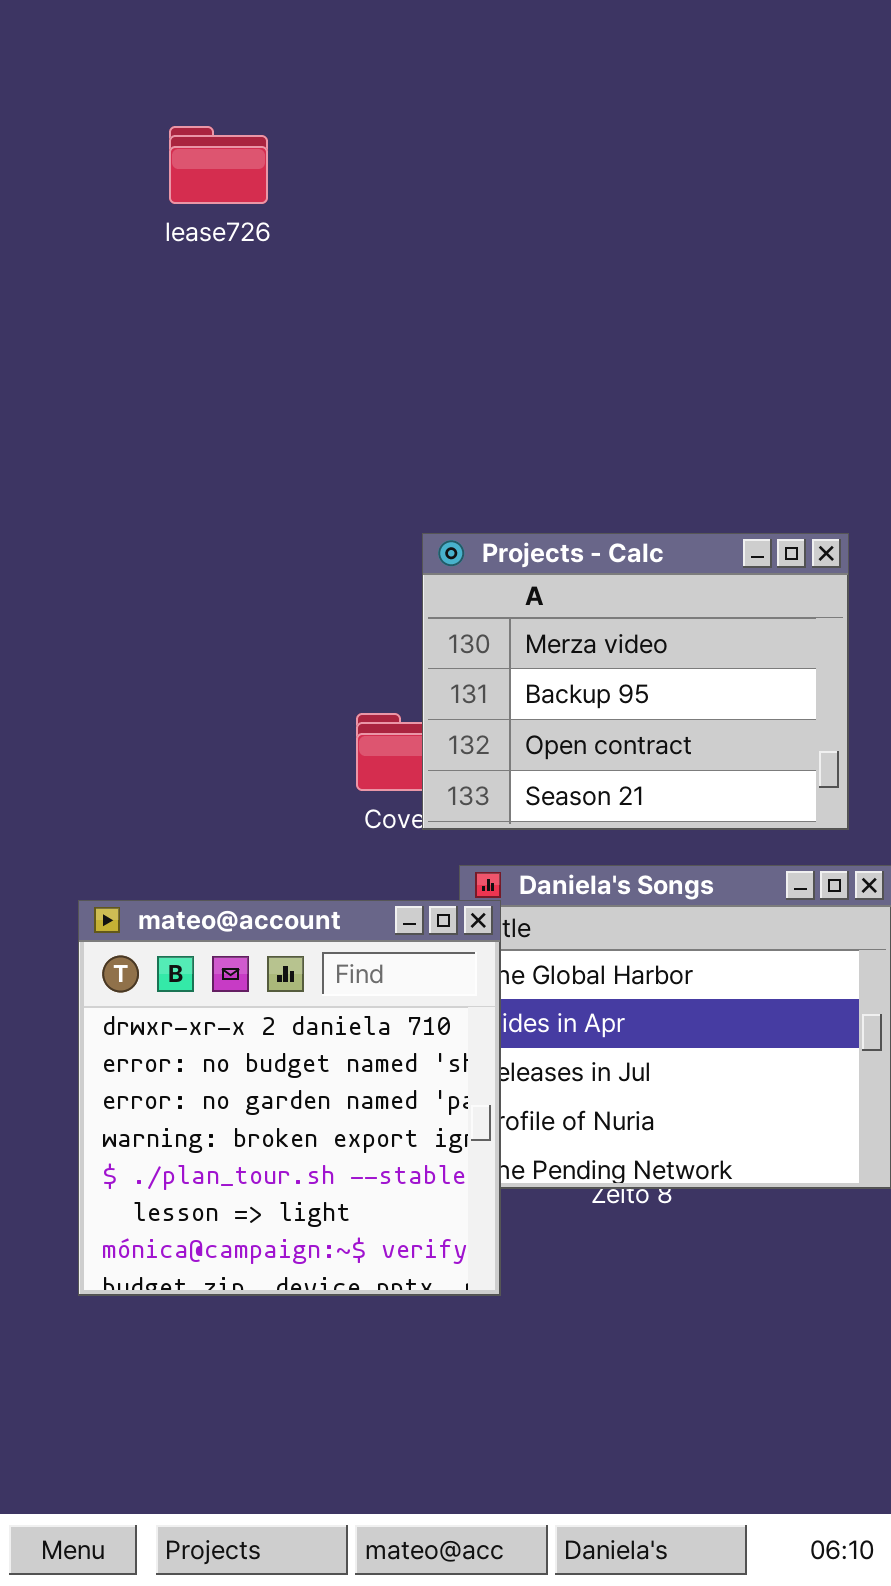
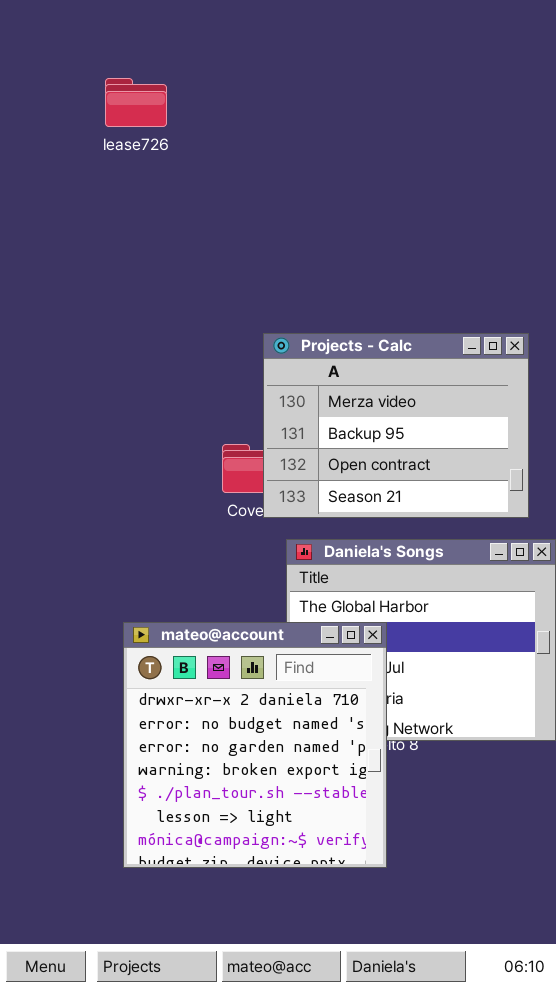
mateo@account: [78,900,501,1296] -> [123,622,387,868], moved

